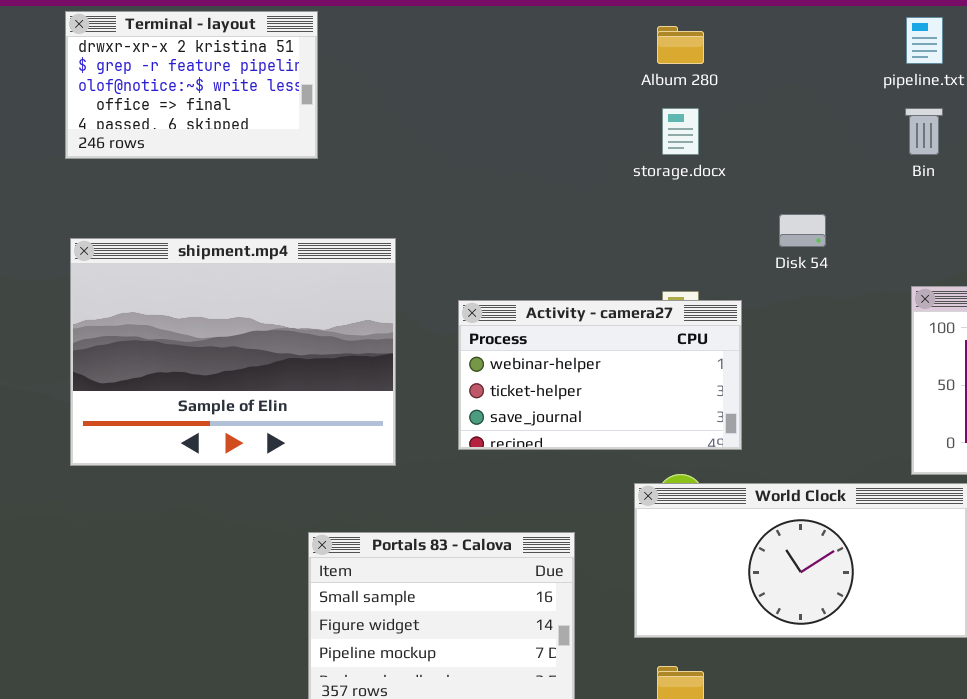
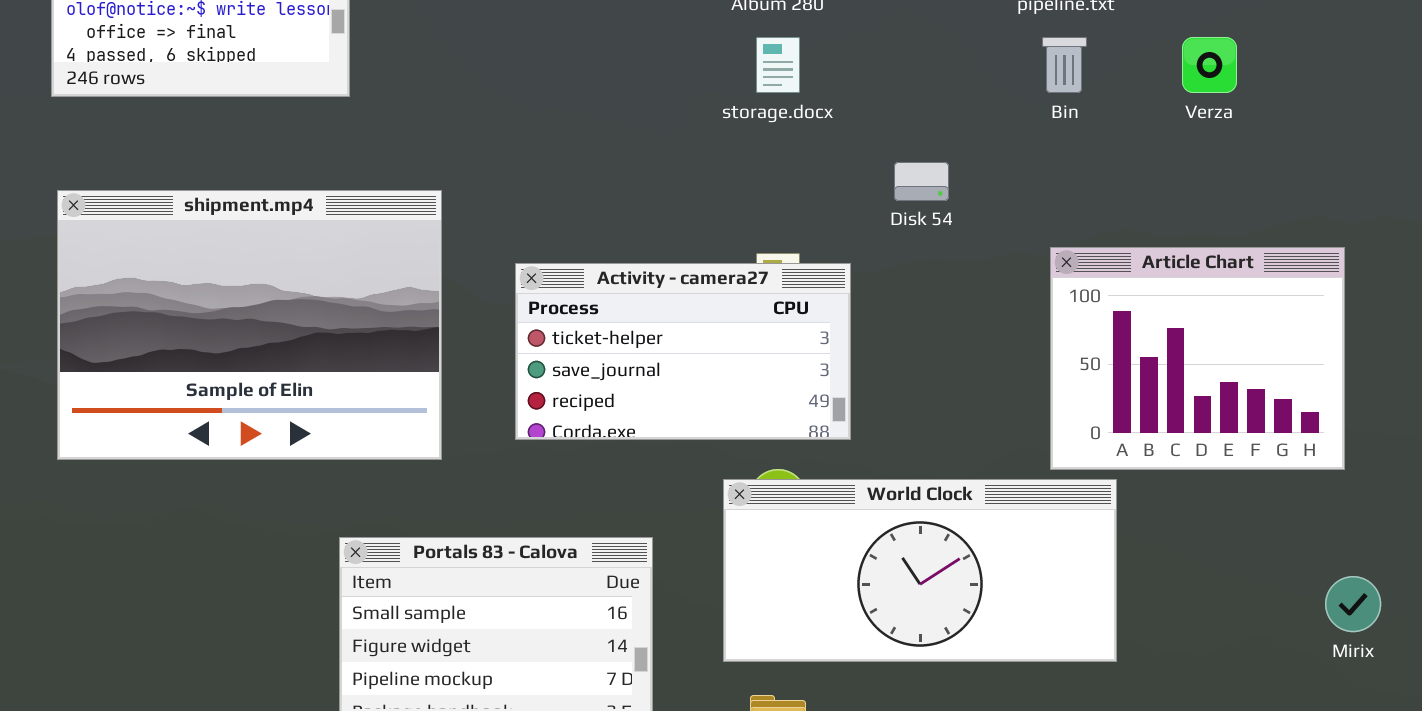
Activity - camera27: [458,300,742,450] -> [515,263,851,440], scrolled down 1 row

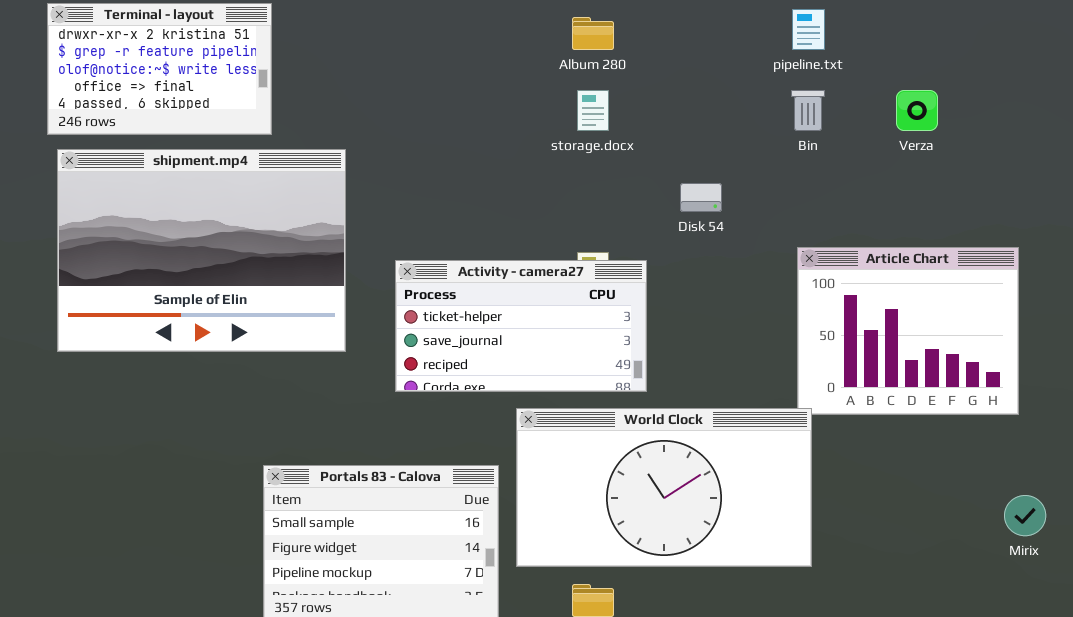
shipment.mp4: [57,190,442,460] -> [57,149,346,352], moved
World Clock: [723,479,1117,662] -> [516,408,812,567], moved, resized

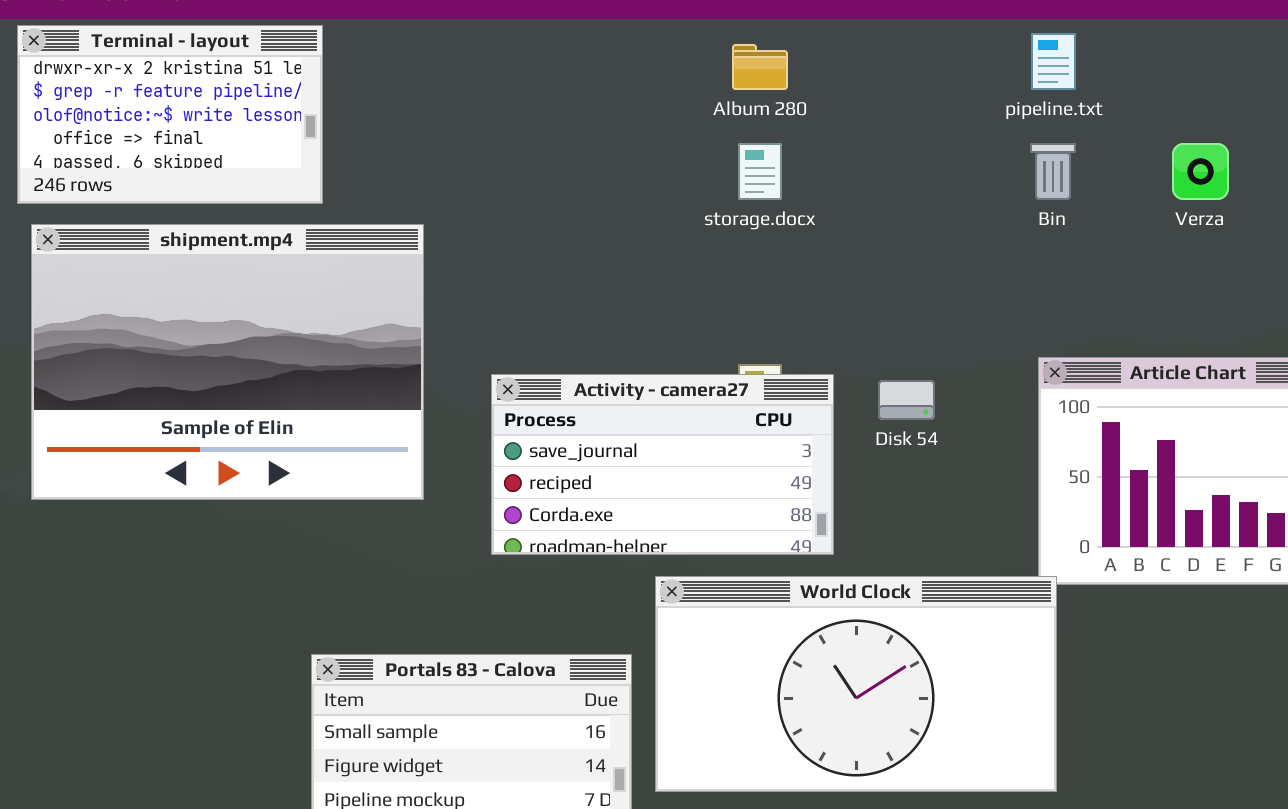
Disk 54: [680,183,722,212] -> [878,380,935,420], moved
Activity - camera27: [395,260,647,392] -> [491,374,834,555], scrolled down 1 row

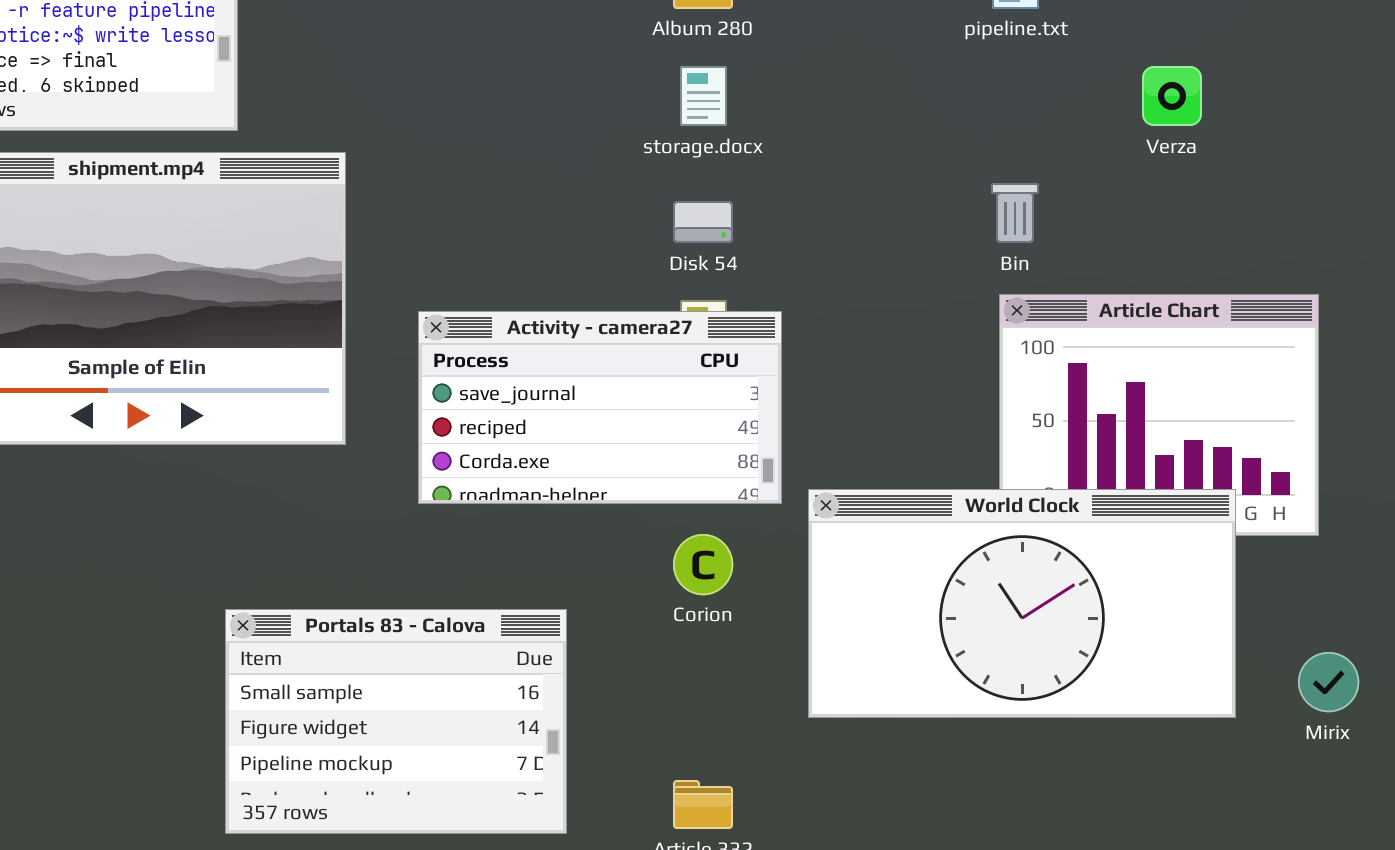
Bin: [1030,143,1076,200] -> [991,183,1039,243], moved
Disk 54: [878,380,935,420] -> [673,201,733,243], moved
World Clock: [655,576,1057,792] -> [808,489,1236,718], moved

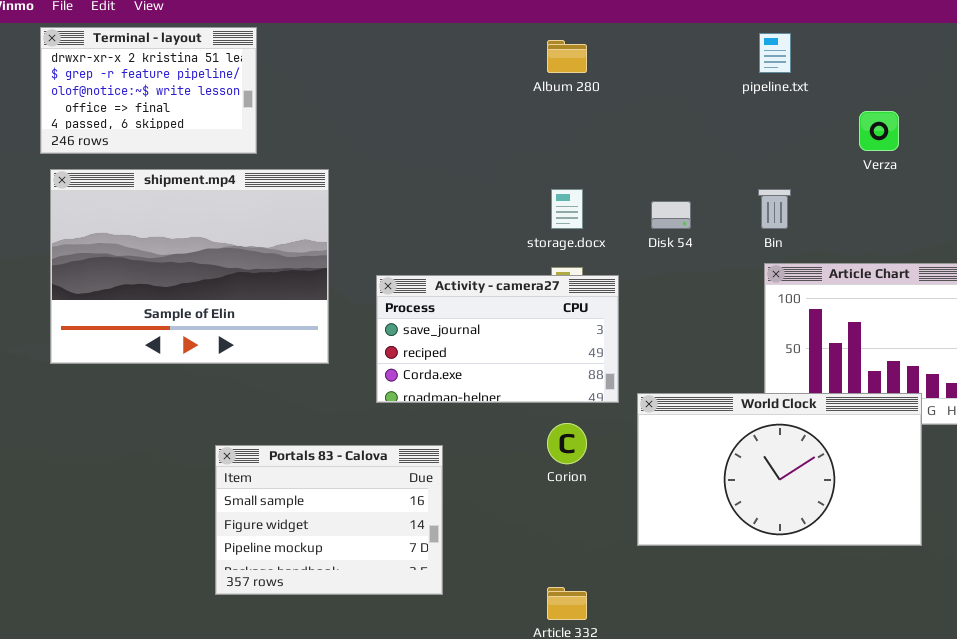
storage.docx: [680,66,727,126] -> [551,189,583,229], moved
Disk 54: [673,201,733,243] -> [651,201,691,229], moved
Portals 83 - Calova: [225,609,567,834] -> [215,445,443,595], moved

